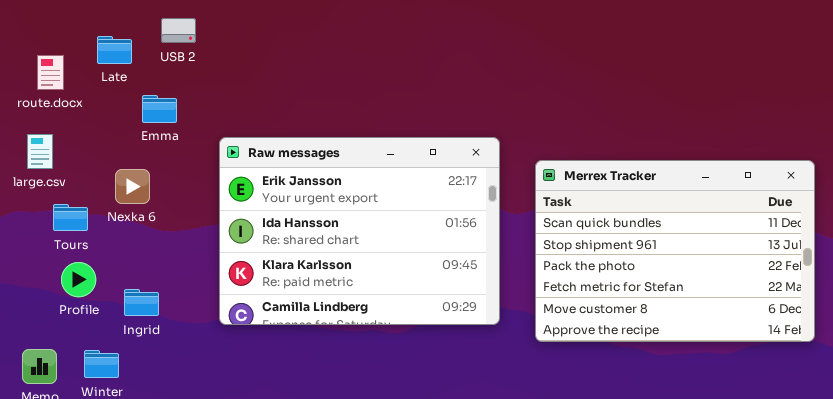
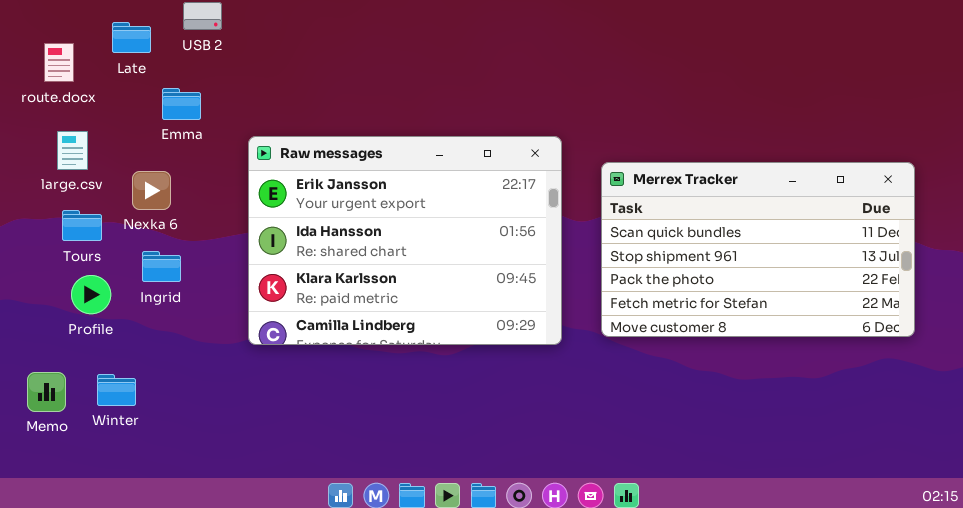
large.csv: [27,134,53,169] -> [57,131,88,170], moved
Merrex Tracker: [535,160,815,342] -> [601,162,915,337], resized
Ingrid: [124,289,159,316] -> [142,251,181,282], moved

